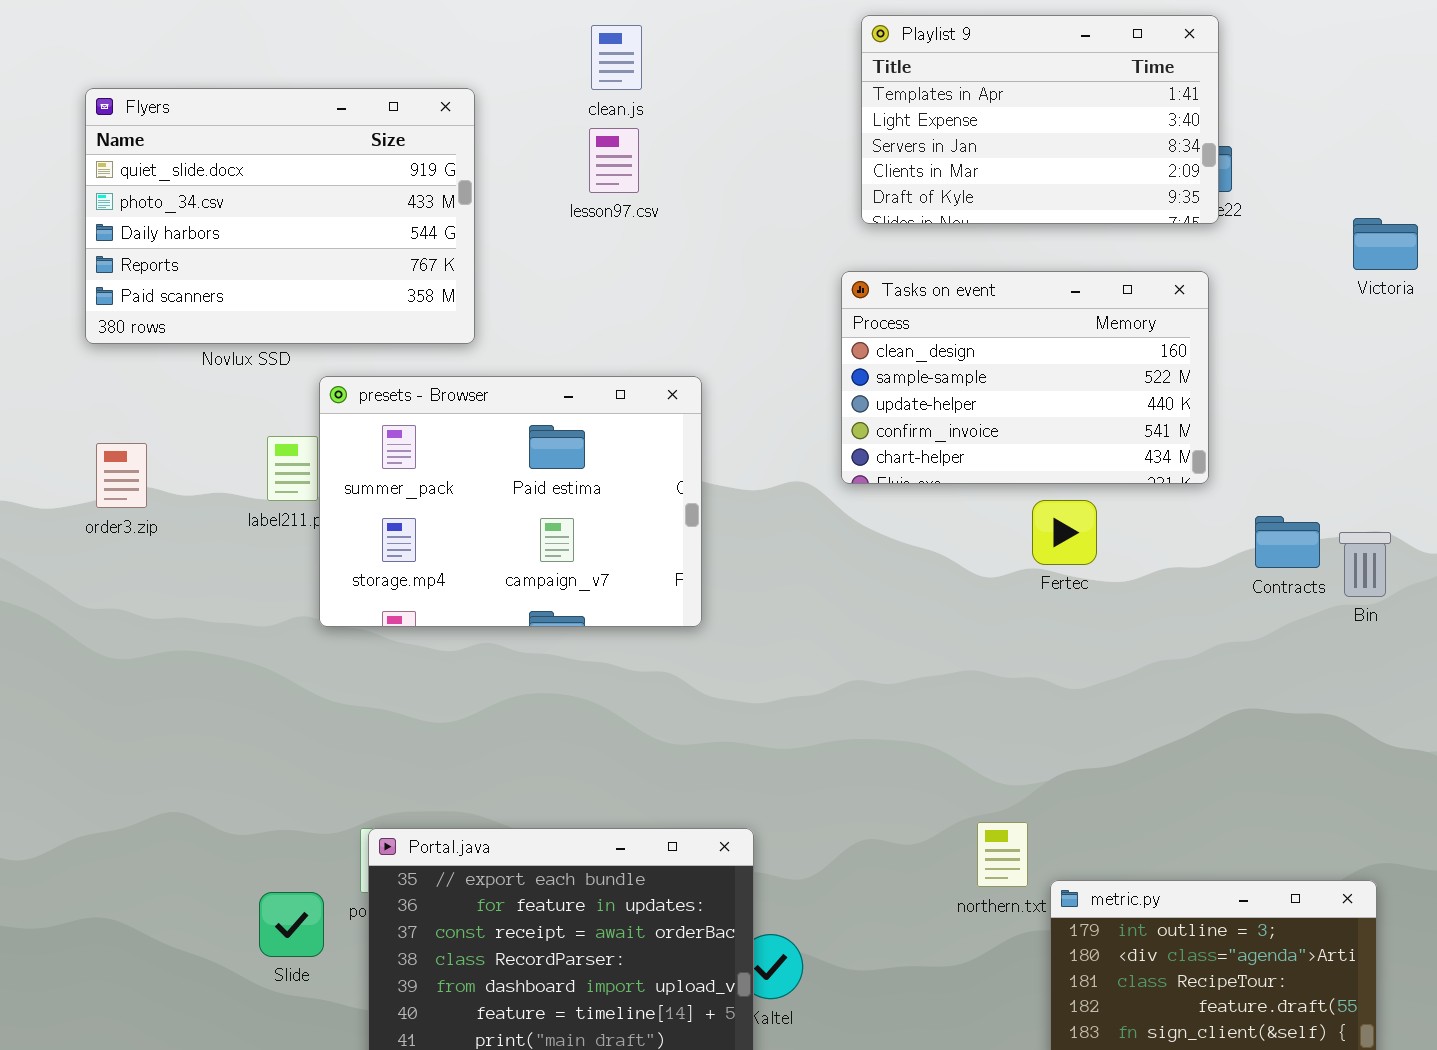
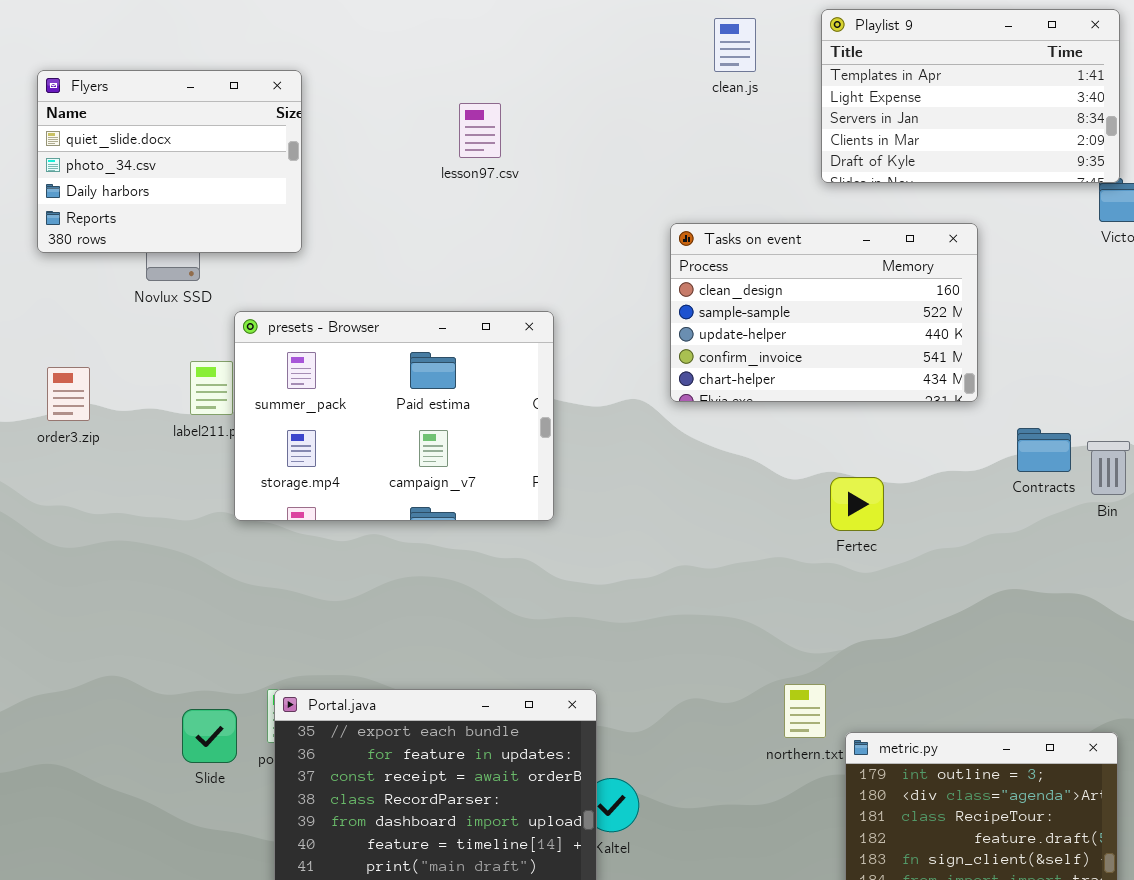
Playlist 9: [861,15,1219,224] -> [821,9,1120,183], moved
clean.js: [591,25,642,90] -> [714,18,756,72], moved
Flyers: [85,88,475,344] -> [37,70,302,253], resized
Fertec: [1032,500,1097,565] -> [830,477,884,531], moved
Slide: [259,892,324,957] -> [182,709,237,763], moved

